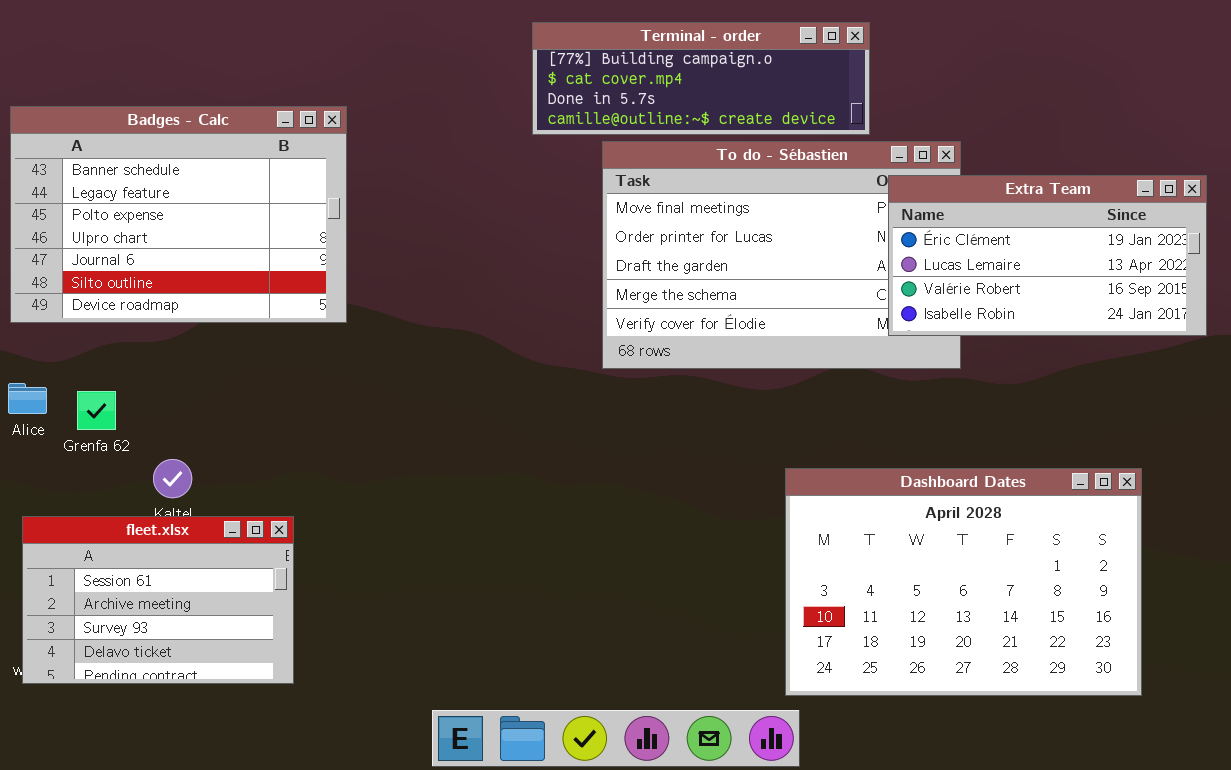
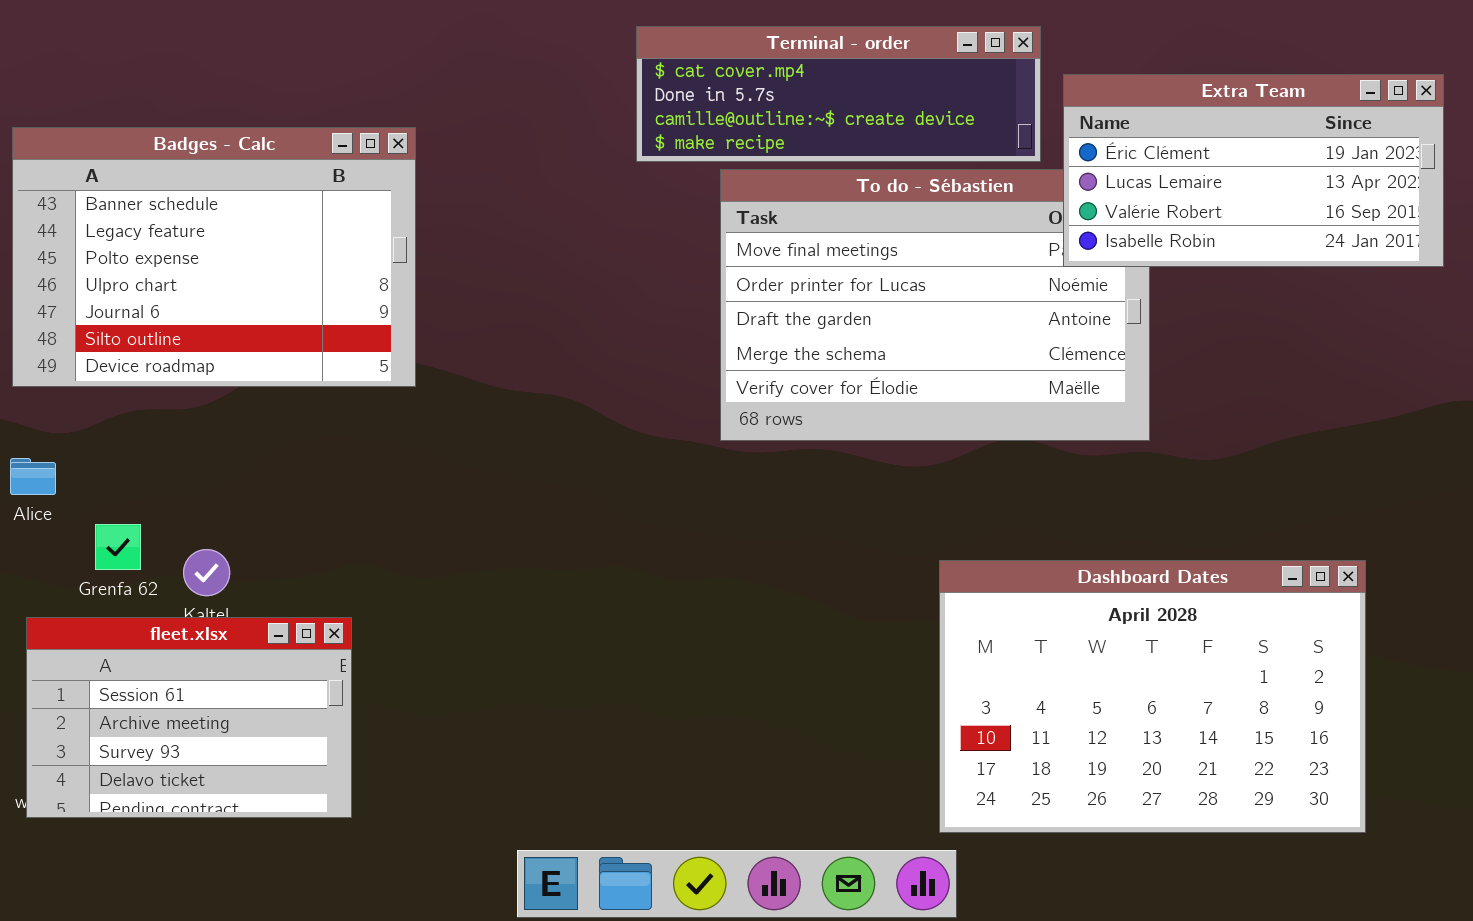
Terminal - order: [532,22,870,135] -> [636,26,1041,162], scrolled down 1 row
Extra Team: [888,175,1207,336] -> [1063,74,1444,267], moved
Grenfa 62: [77,391,116,430] -> [95,524,141,570], moved

